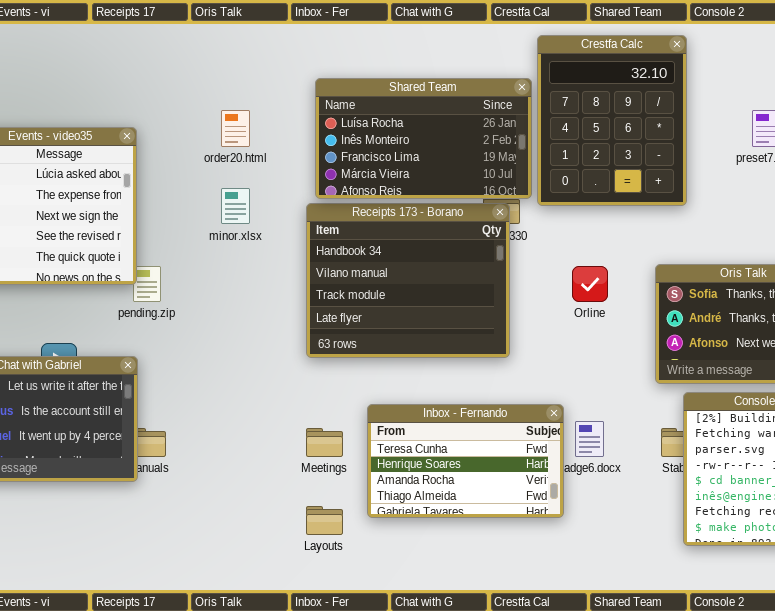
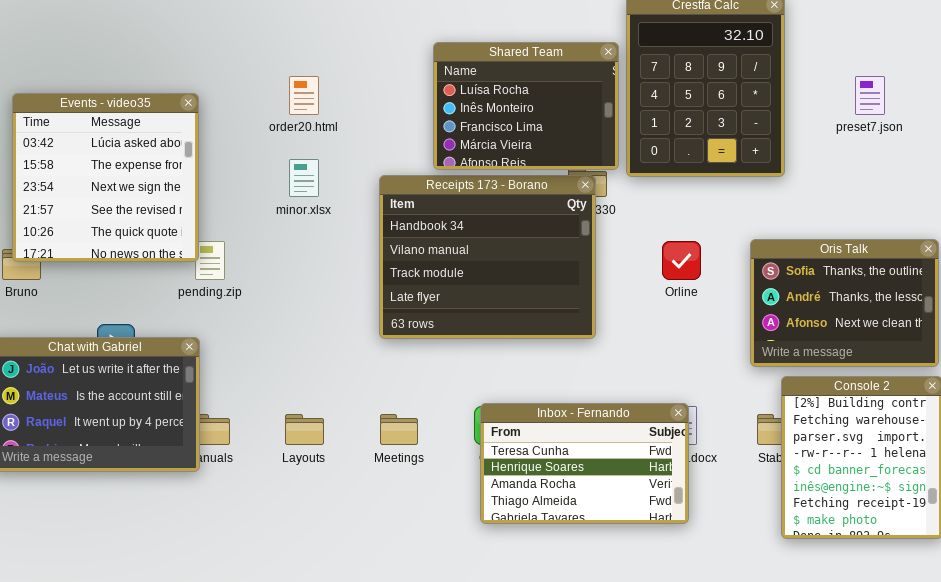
Shared Team: [315,78,532,199] -> [433,42,619,170], resized
Inbox - Fernando: [367,404,564,518] -> [480,403,689,524], moved
Layouts: [306,506,343,535] -> [285,414,324,445], moved

